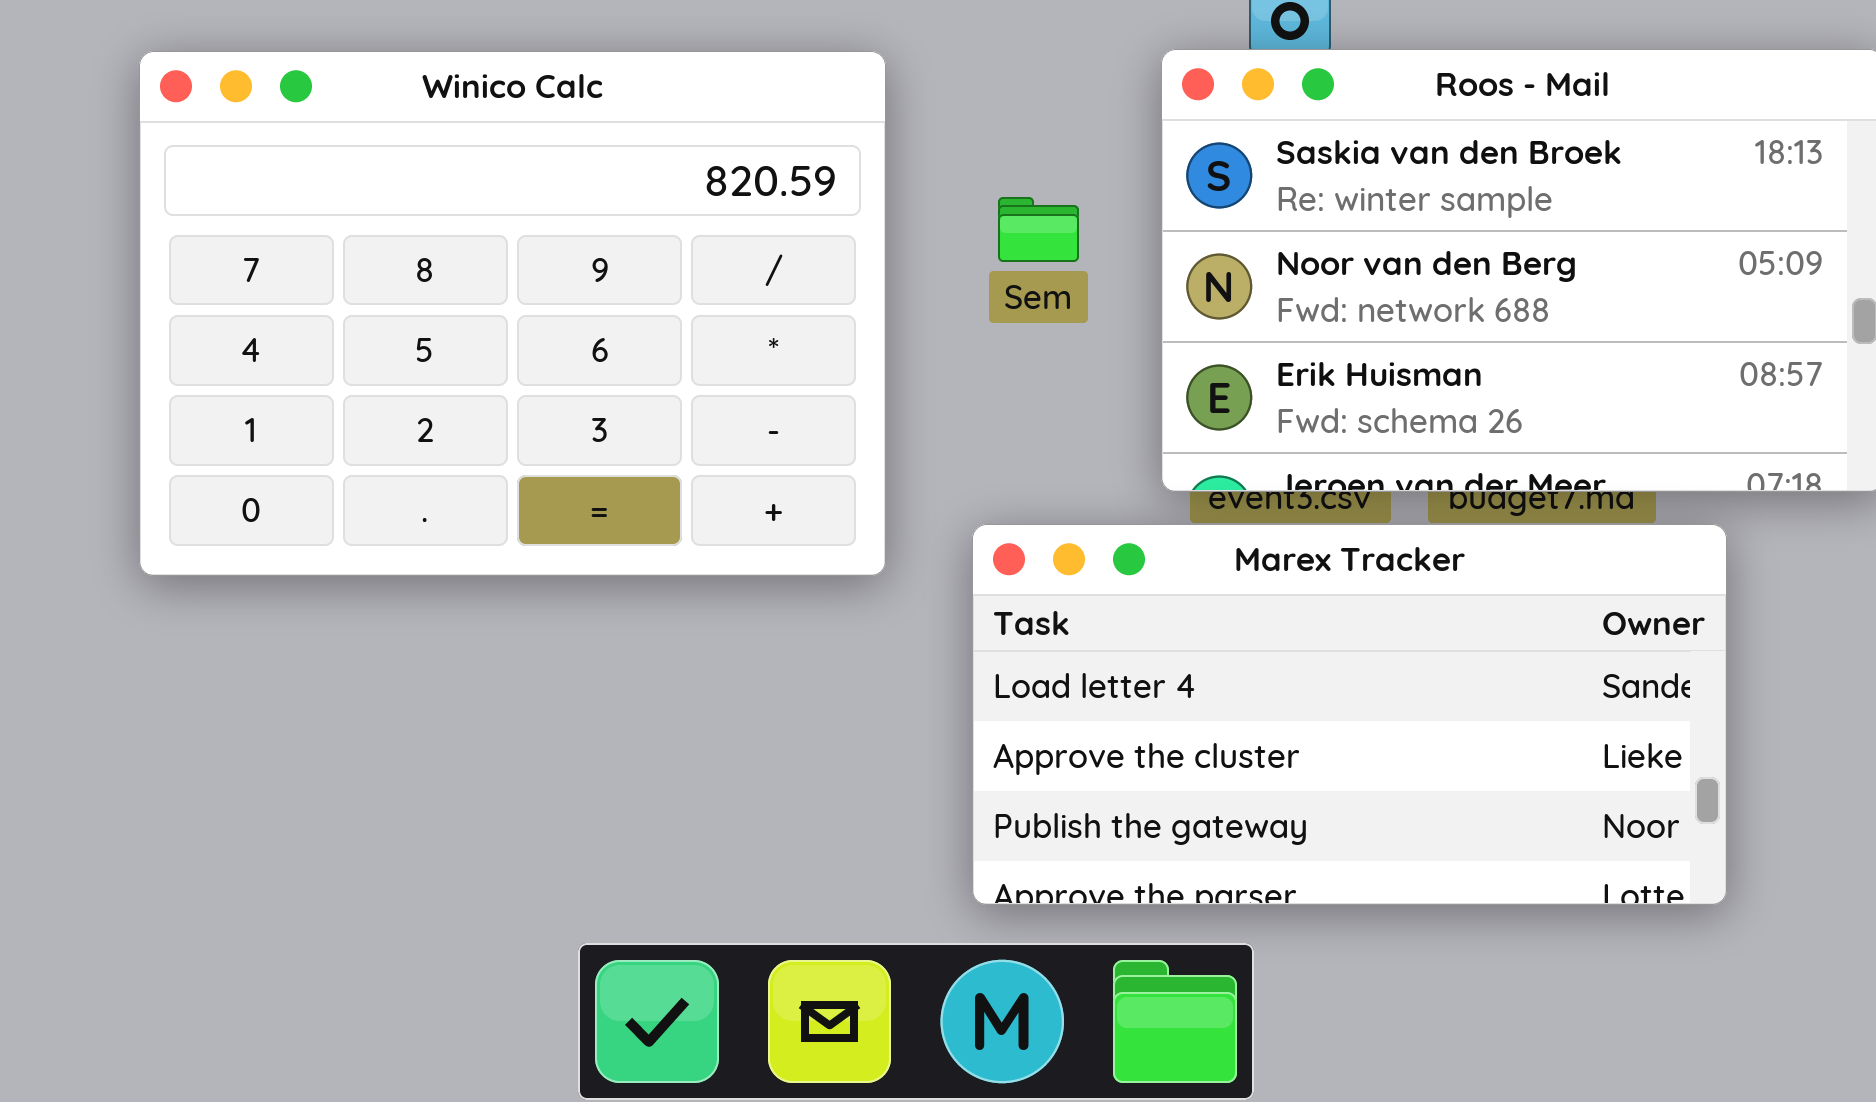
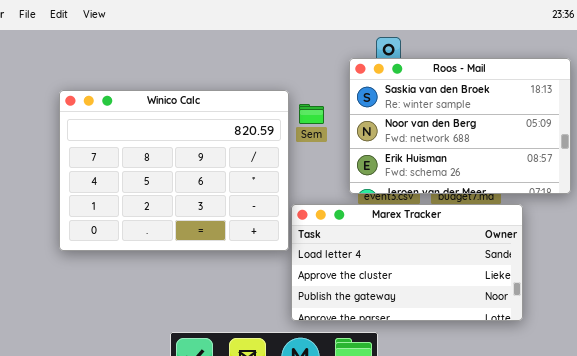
Winico Calc: [139,51,886,576] -> [59,90,289,251], moved

